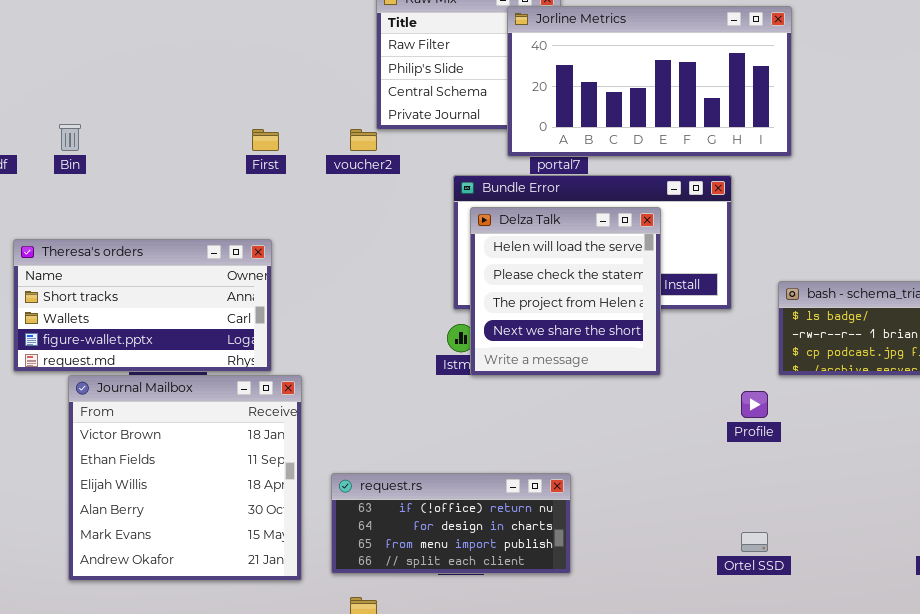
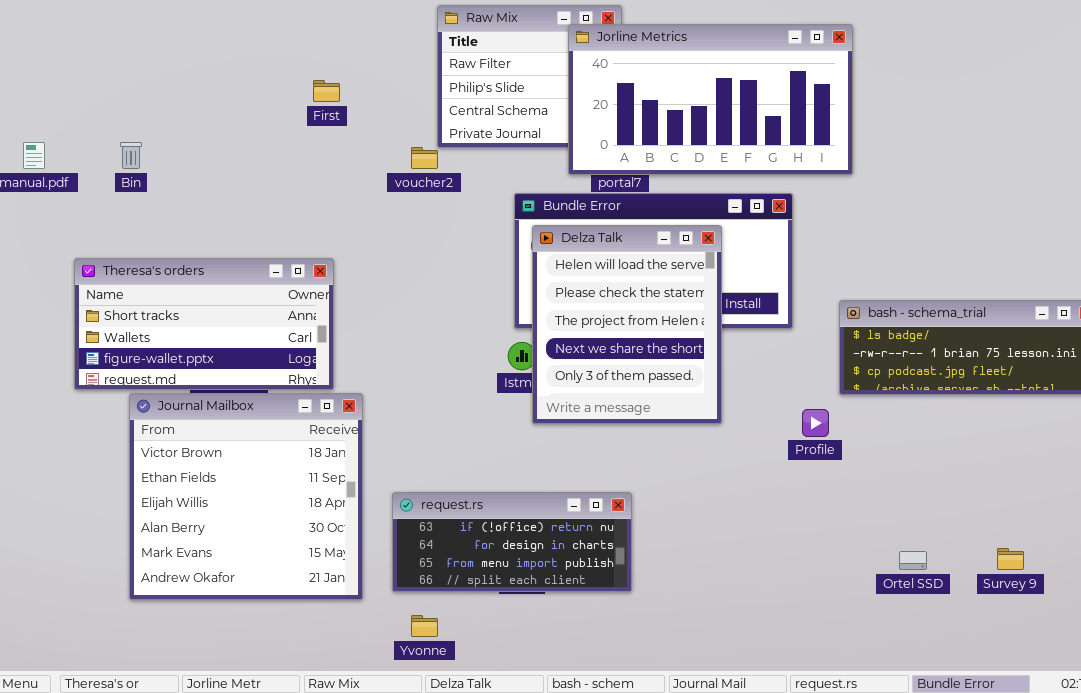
First: [252,129,279,151] -> [313,80,340,102], moved
Delza Talk: [470,207,661,376] -> [532,225,722,424], resized
Ortel SSD: [741,532,768,552] -> [899,551,927,570], moved

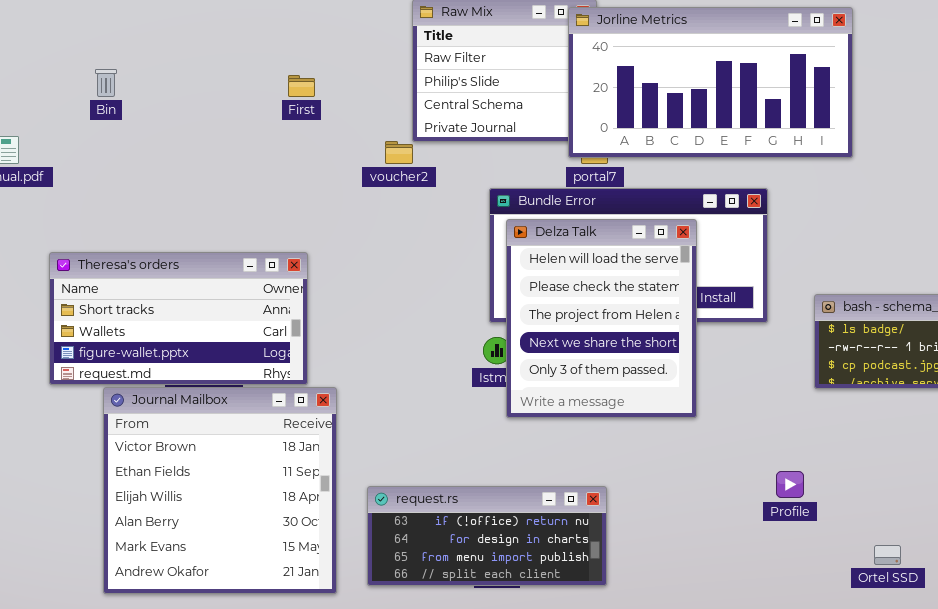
Jorline Metrics: [568,24,853,175] -> [568,7,853,158], moved
Bin: [120,142,142,169] -> [95,69,117,97], moved
Profile: [802,409,829,437] -> [776,471,804,498], moved

